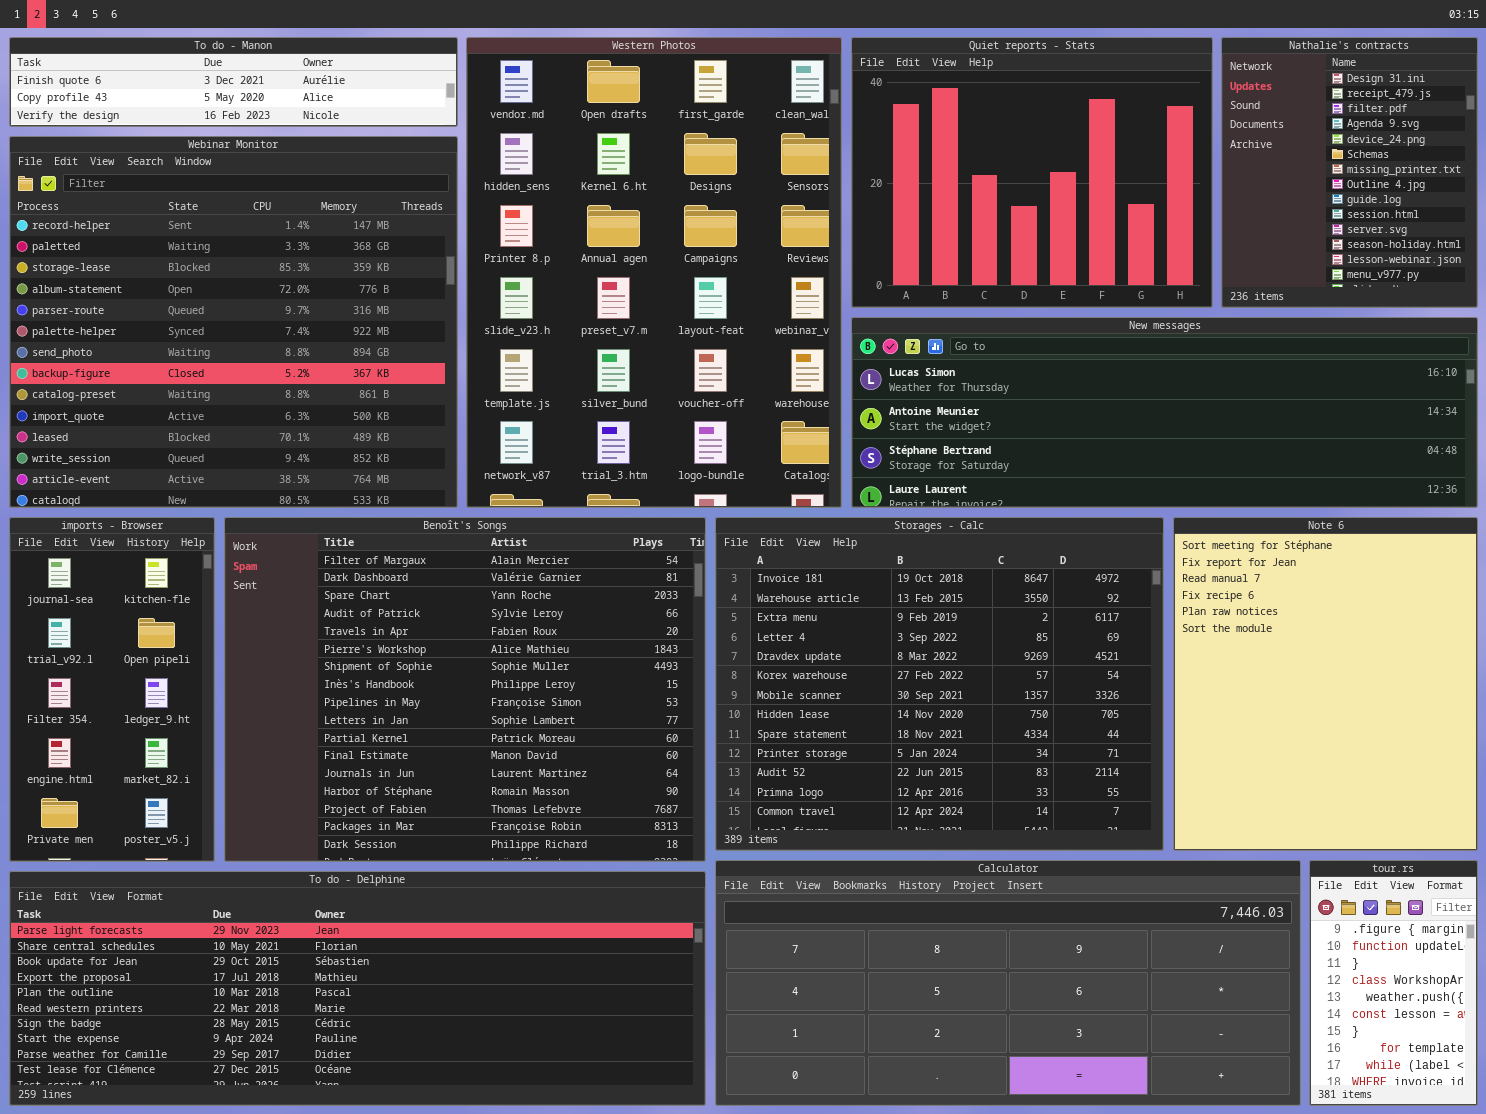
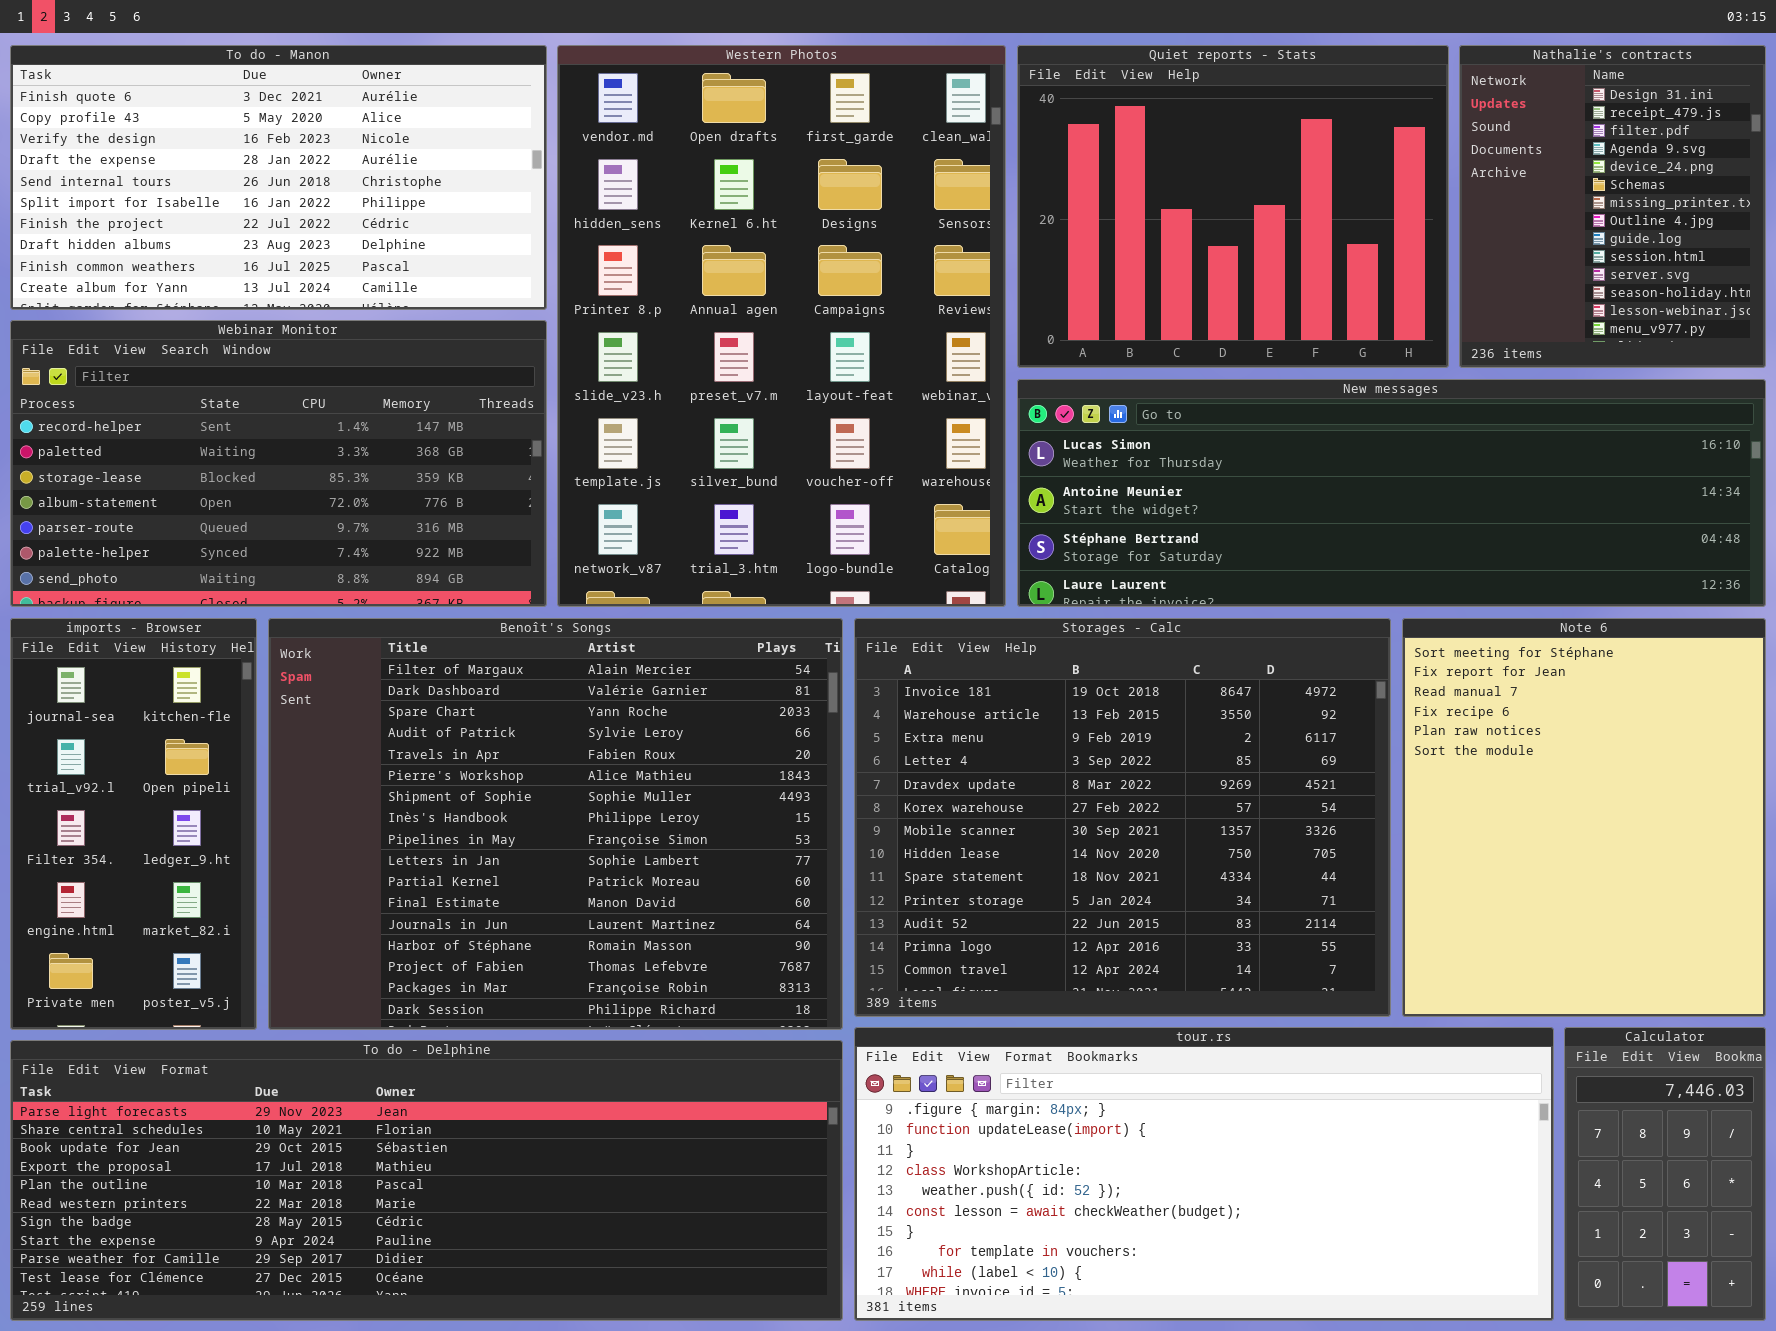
To do - Manon: [9,37,458,127] -> [10,45,547,310], resized
Webinar Monitor: [9,136,458,508] -> [10,320,547,607], resized
Calculator: [715,860,1301,1106] -> [1564,1027,1766,1321], moved, resized
tour.rs: [1309,860,1478,1106] -> [854,1027,1554,1321], moved, resized

